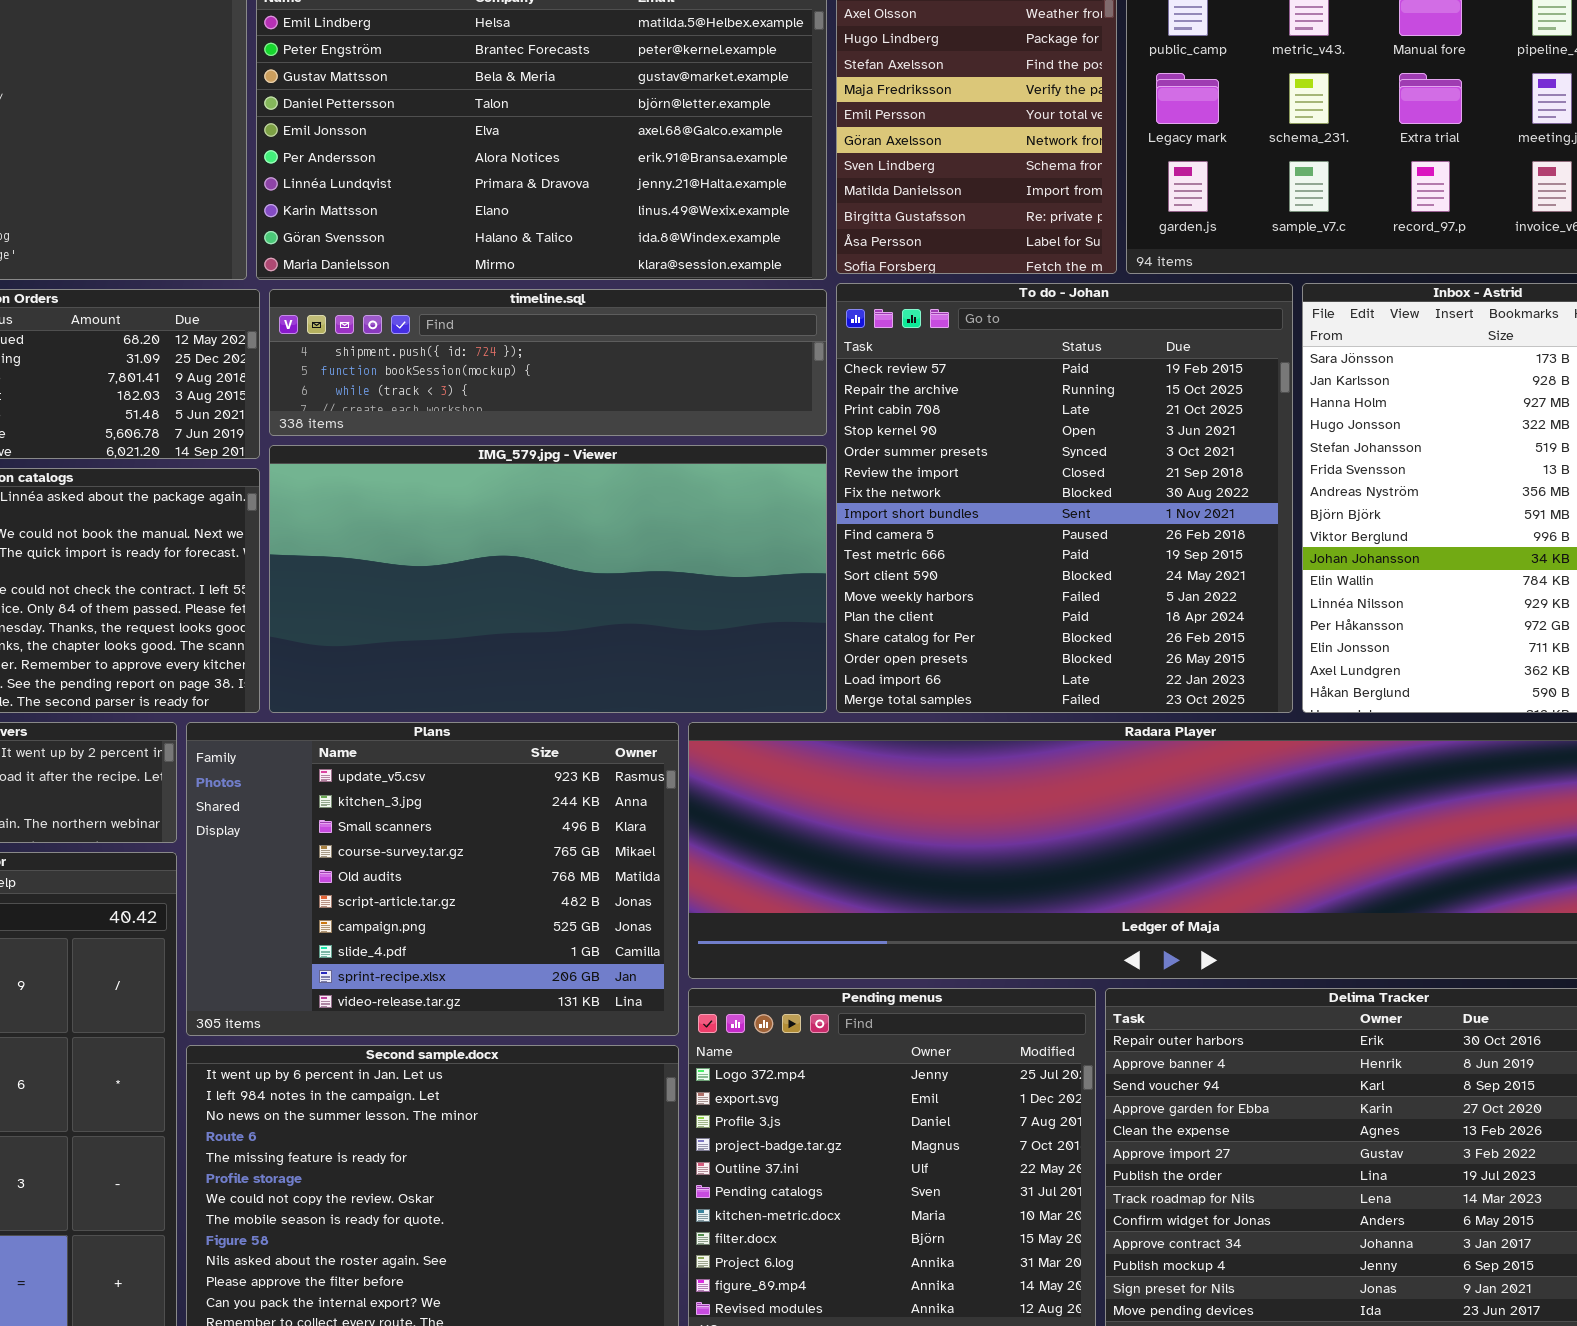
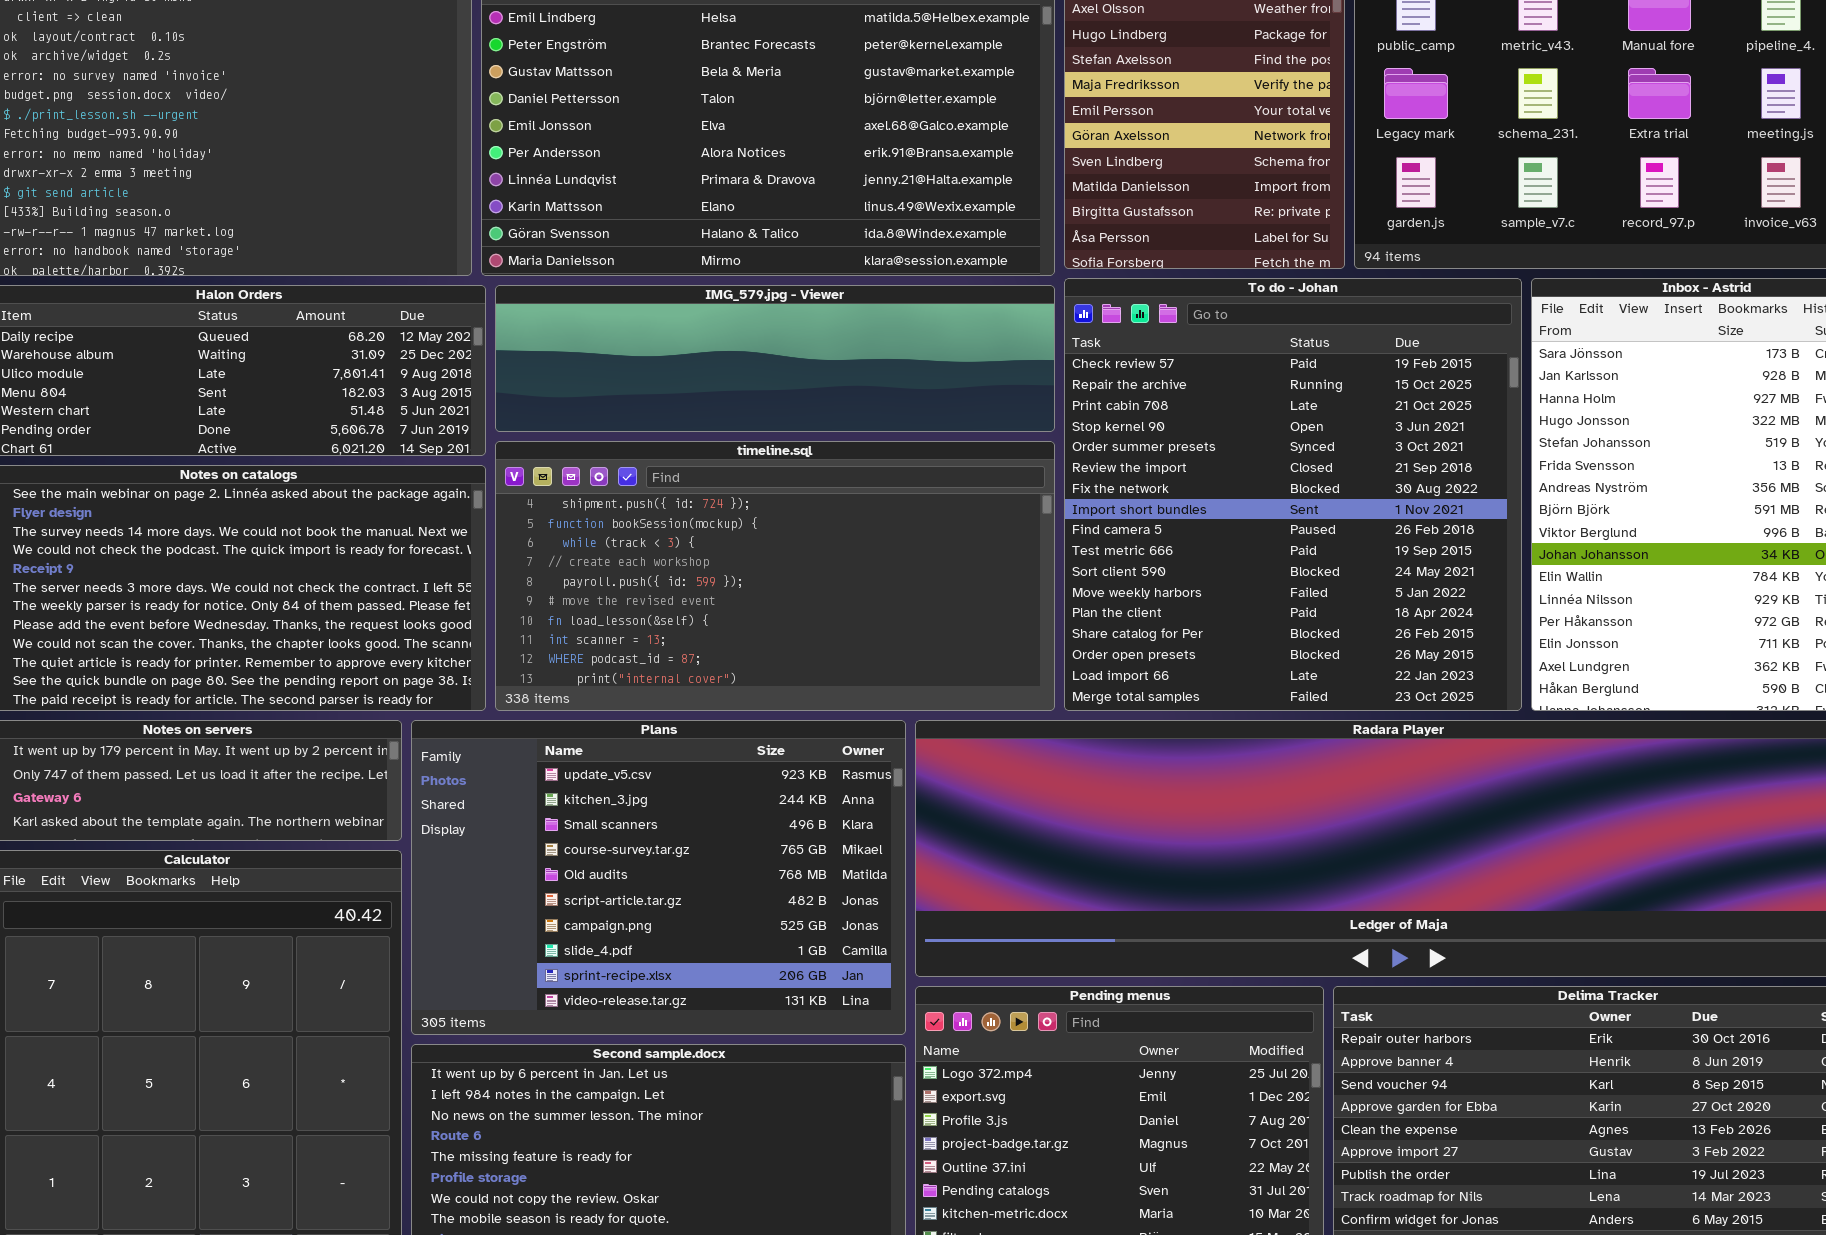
timeline.sql: [269,289,827,436] -> [495,441,1055,711], moved, resized
IMG_579.jpg - Viewer: [269,445,827,713] -> [495,285,1055,432], moved, resized

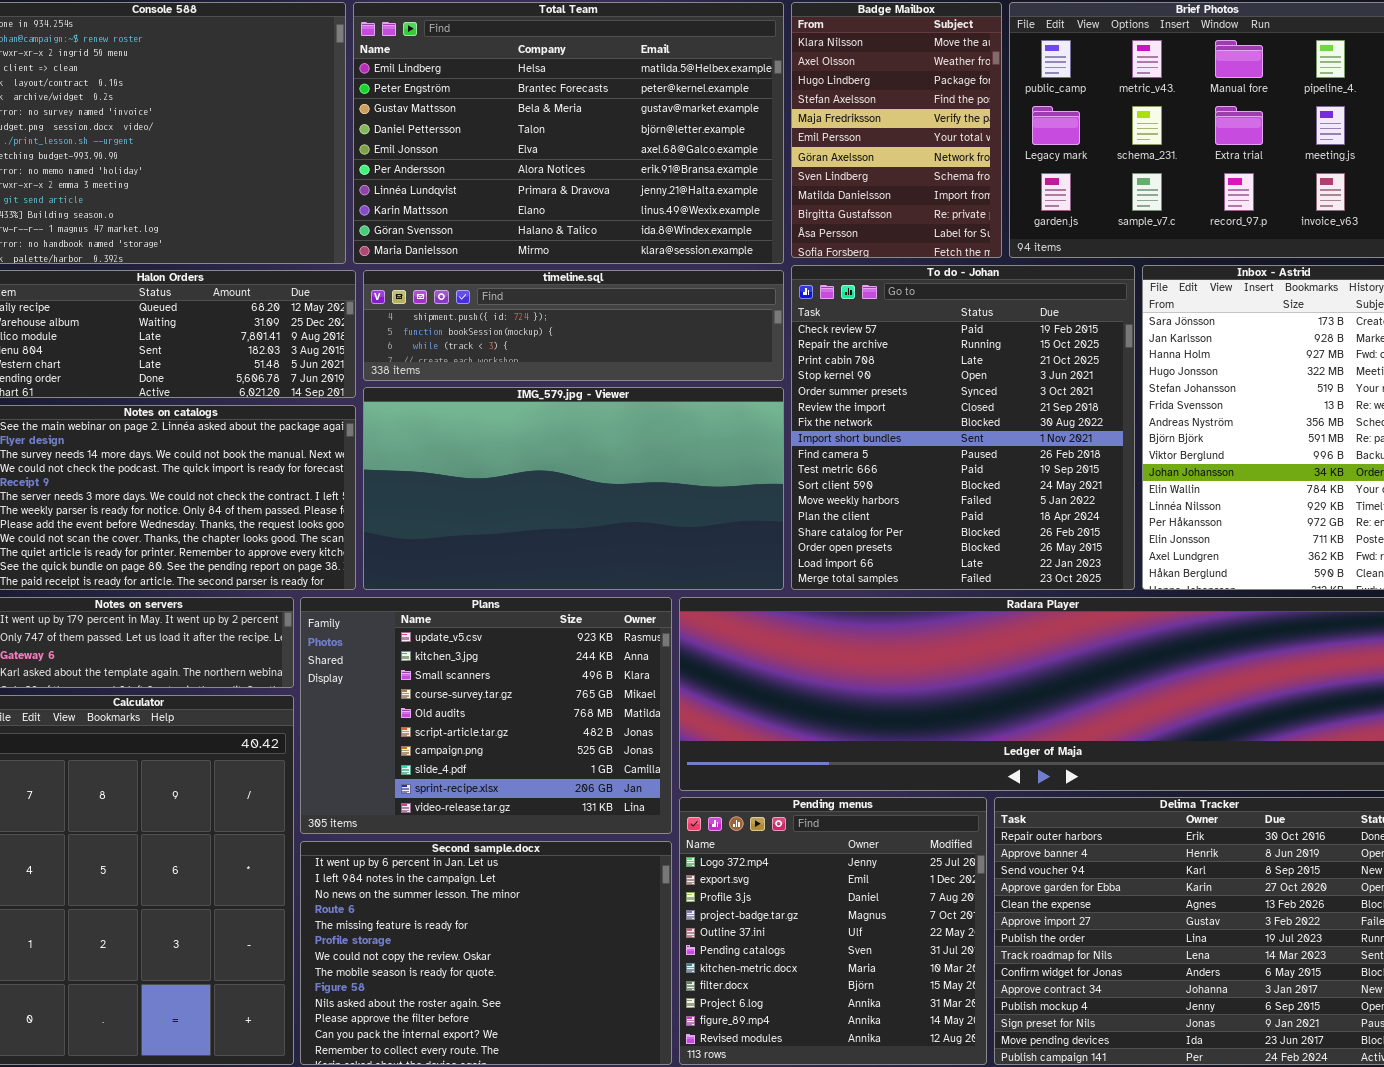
IMG_579.jpg - Viewer: [495,285,1055,432] -> [363,387,784,590], moved, resized
timeline.sql: [495,441,1055,711] -> [363,270,784,381], moved, resized

